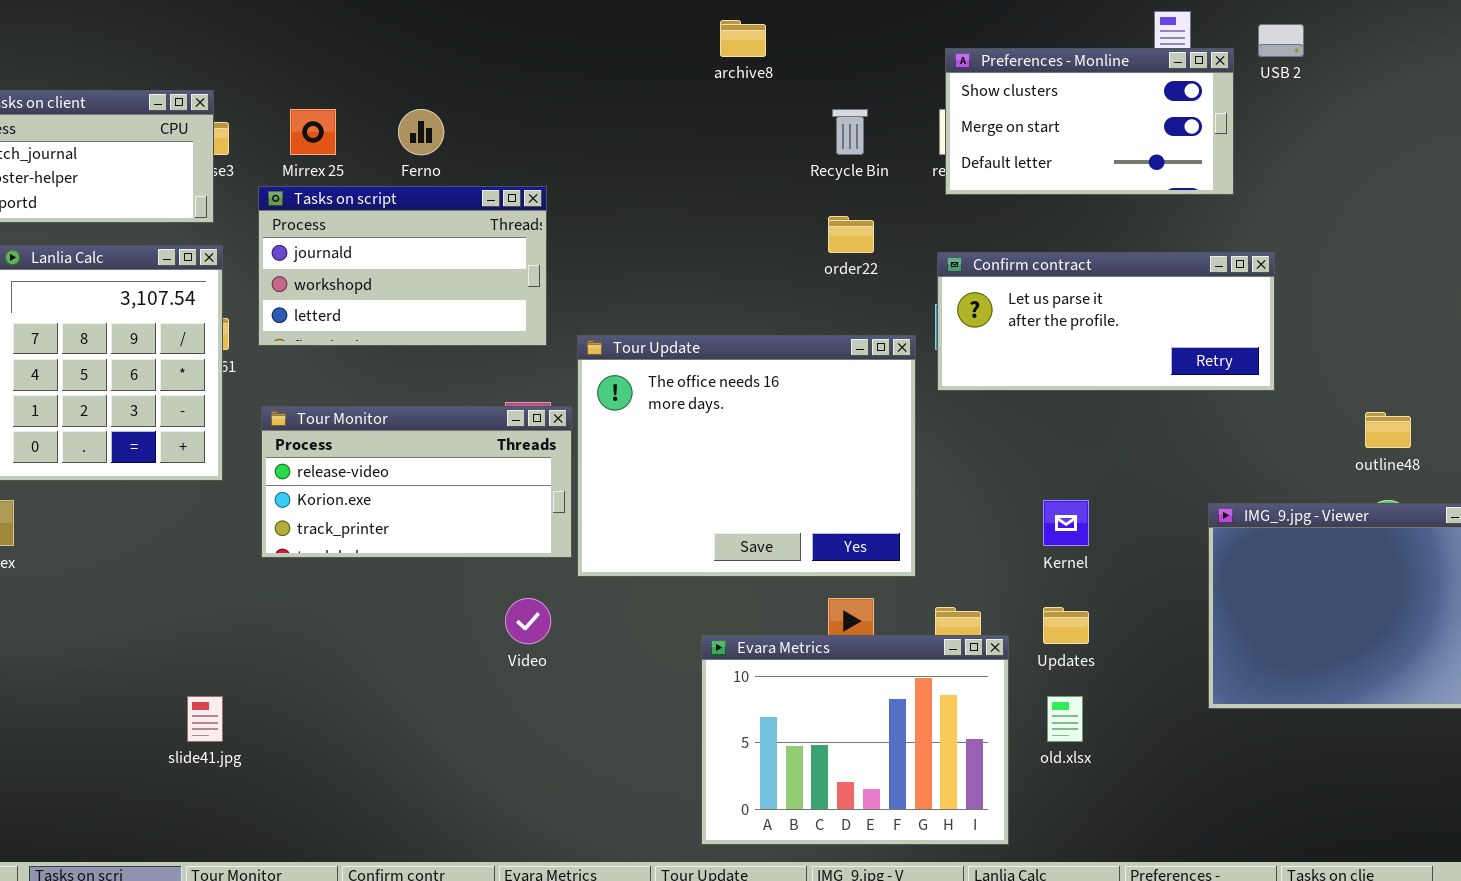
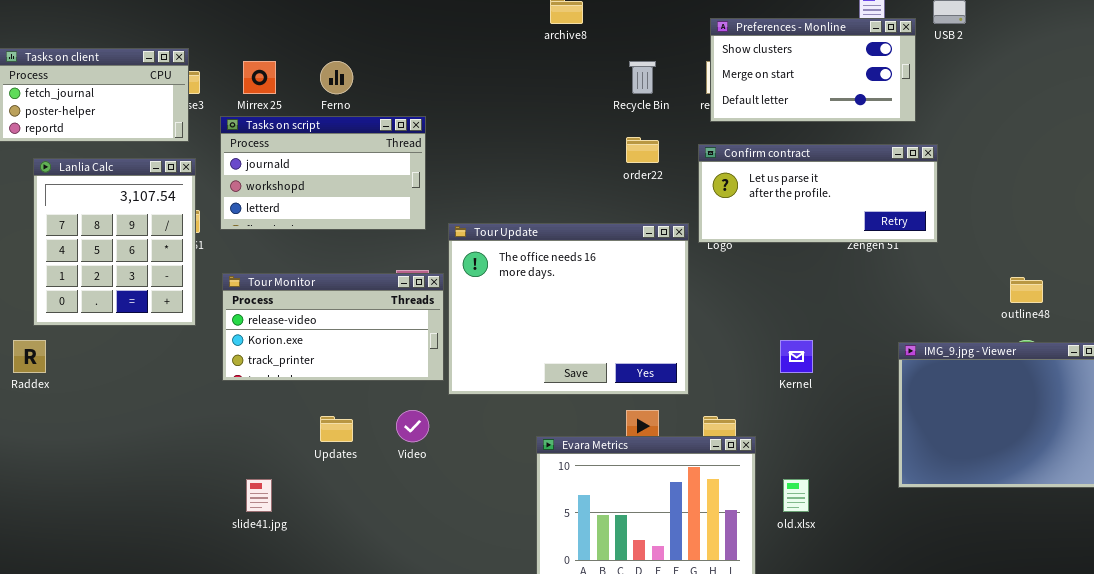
Confirm contract: [937,252,1275,391] -> [698,144,938,243], moved
Updates: [1043,607,1089,644] -> [320,416,353,442], moved
slide41.jpg: [187,696,223,742] -> [246,479,272,512], moved

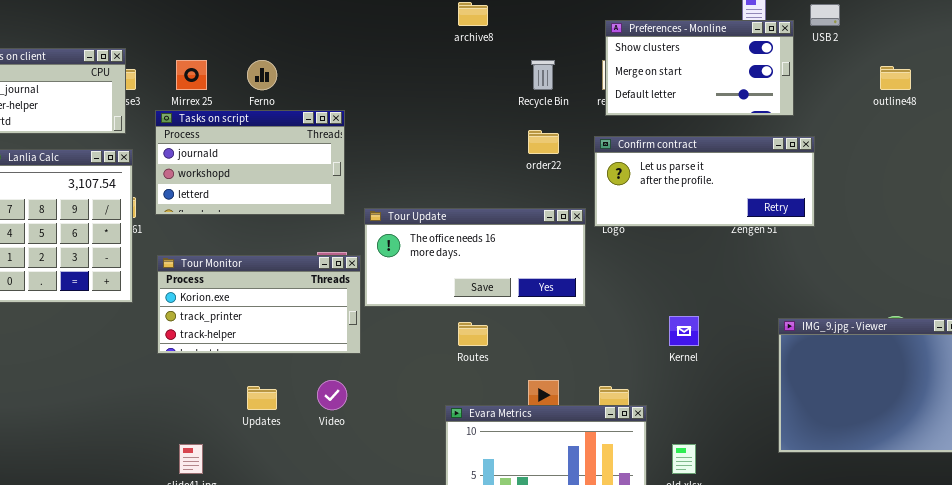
Tour Update: [448,223,689,395] -> [364,208,586,307], resized
Tour Monitor: [222,273,444,381] -> [157,255,361,354], scrolled down 1 row
outline48: [1010,277,1043,303] -> [880,66,911,90], moved

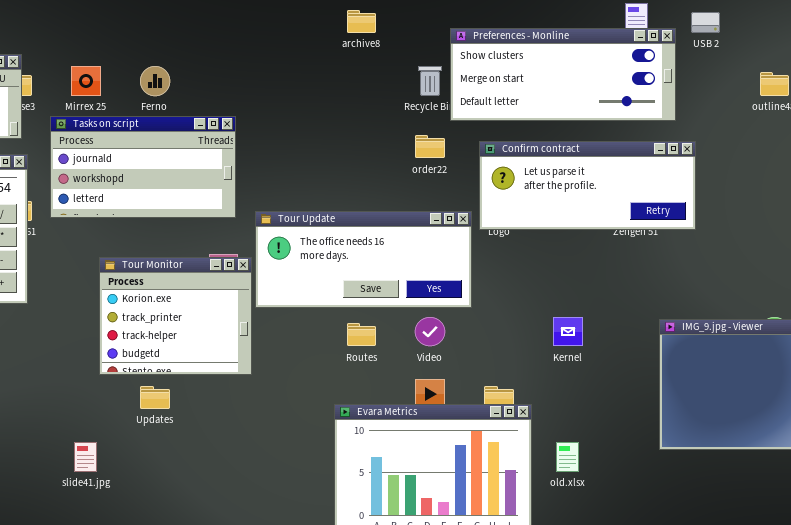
Preferences - Monline: [605,20,794,116] -> [450,28,676,121], resized
Tour Monitor: [157,255,361,354] -> [99,257,252,375], resized
Video: [317,380,347,410] -> [415,317,445,346], moved

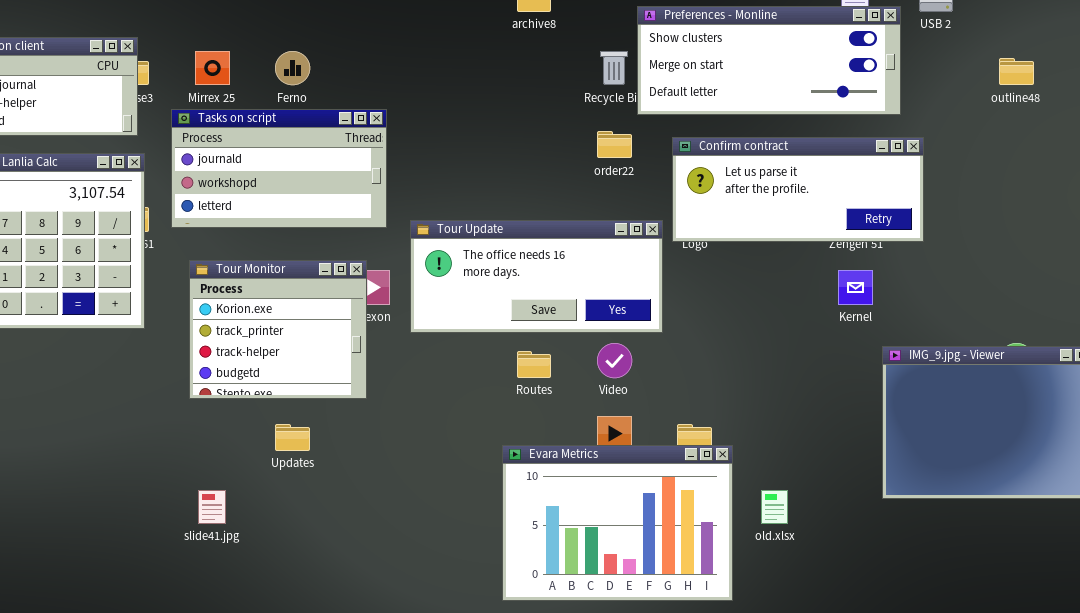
Tour Monitor: [99,257,252,375] -> [189,260,367,399], moved
Kernel: [553,317,583,346] -> [838,270,873,305], moved

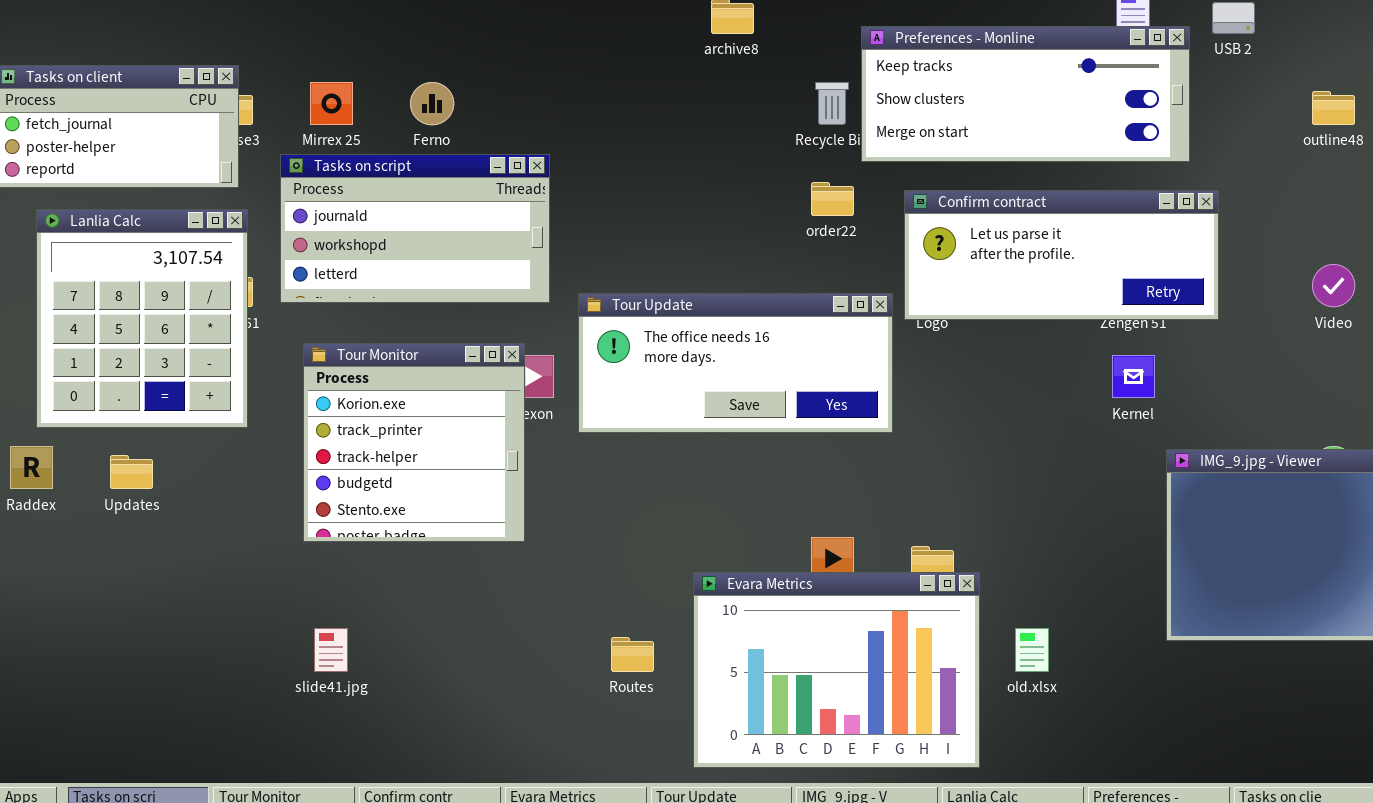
Preferences - Monline: [637,6,901,115] -> [861,26,1190,162], scrolled up 1 row
Tour Monitor: [189,260,367,399] -> [303,343,525,542], resized
Video: [597,343,632,378] -> [1312,264,1355,307], moved
Routes: [517,351,551,378] -> [611,637,654,672], moved
Updates: [275,424,310,451] -> [110,455,153,489], moved

